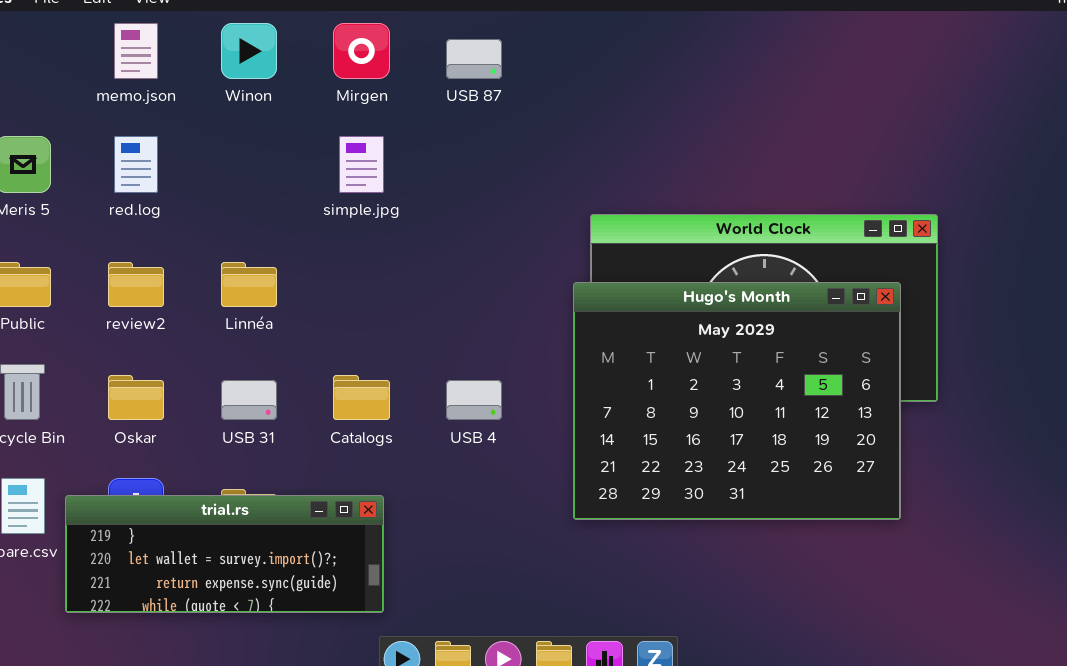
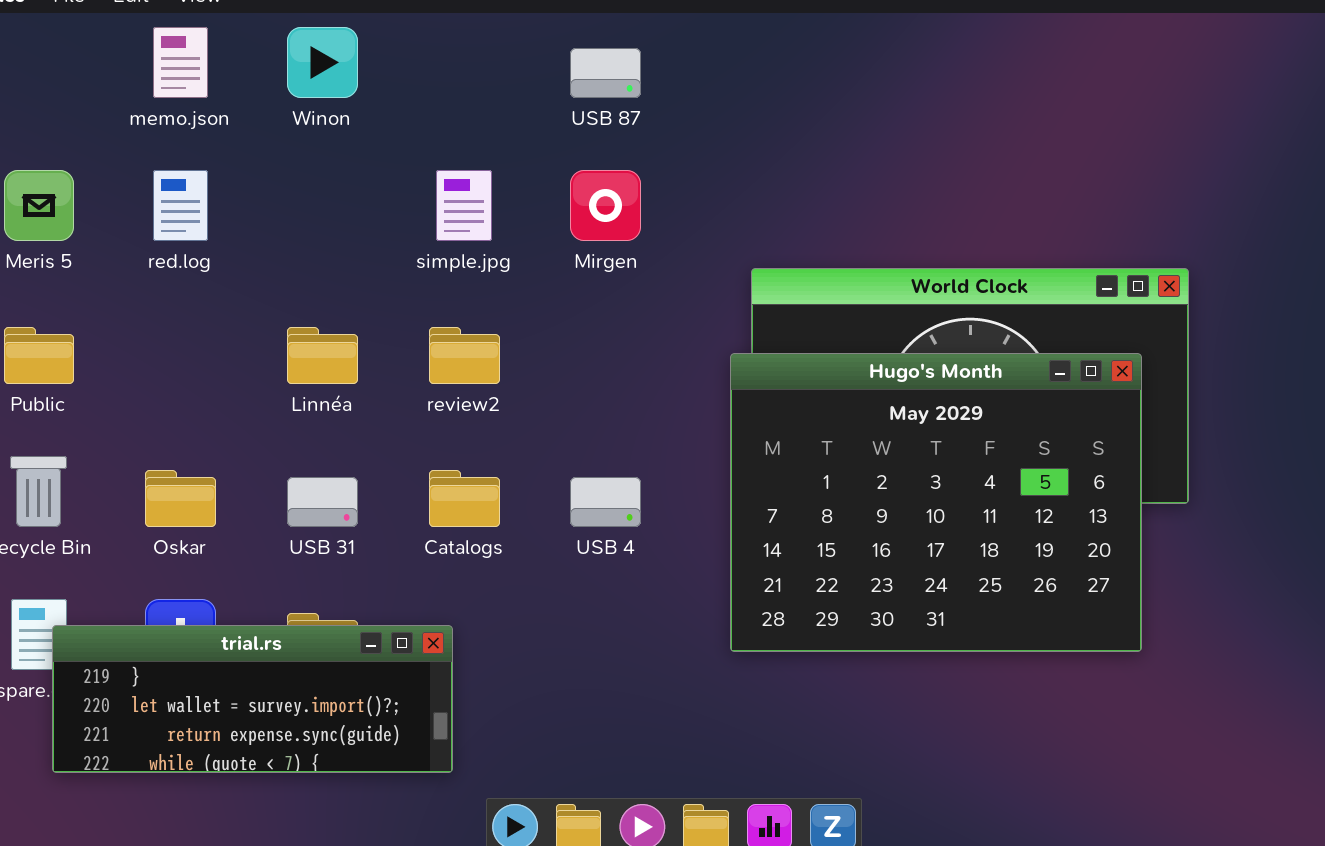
Mirgen: [333,23,390,79] -> [570,170,641,241], moved
review2: [108,262,164,307] -> [429,327,500,384], moved
trial.rs: [65,495,384,613] -> [52,625,453,773], moved

